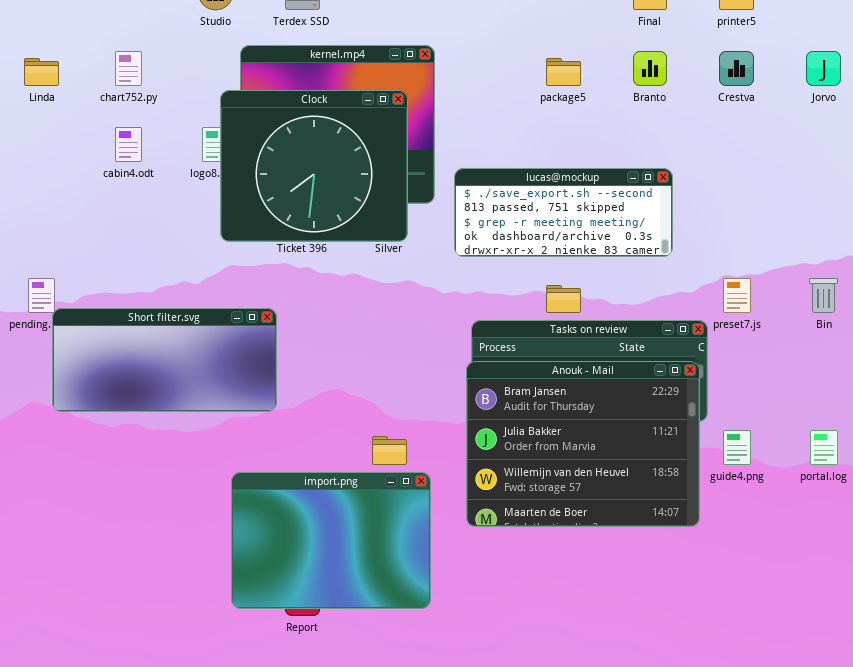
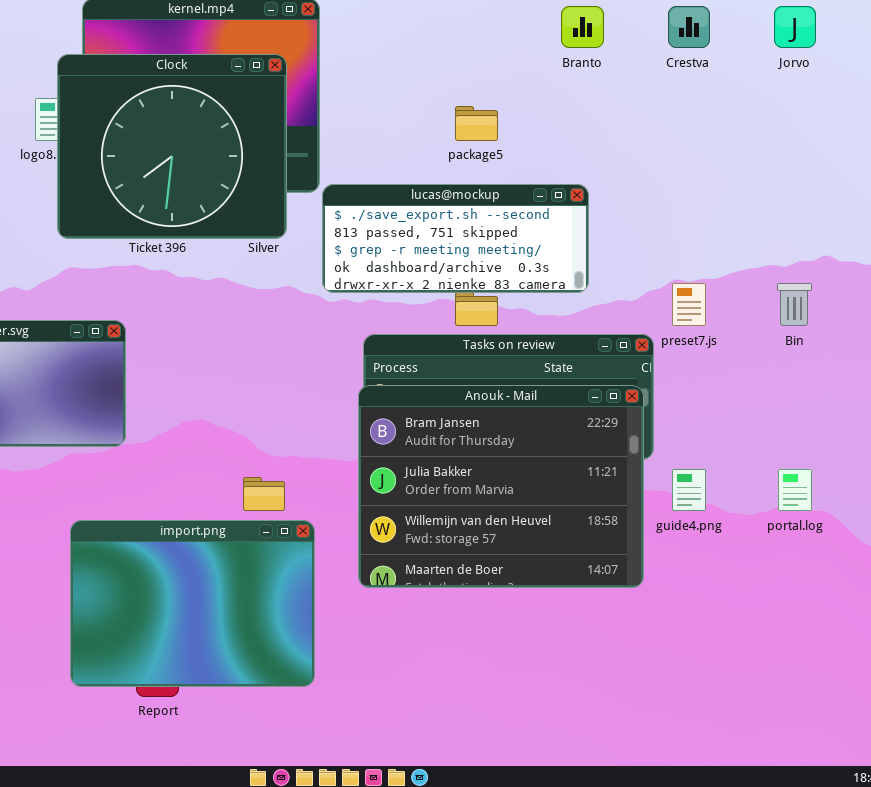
package5: [546,58,581,86] -> [455,106,498,141], moved
lucas@mockup: [454,168,673,257] -> [322,184,589,293], moved

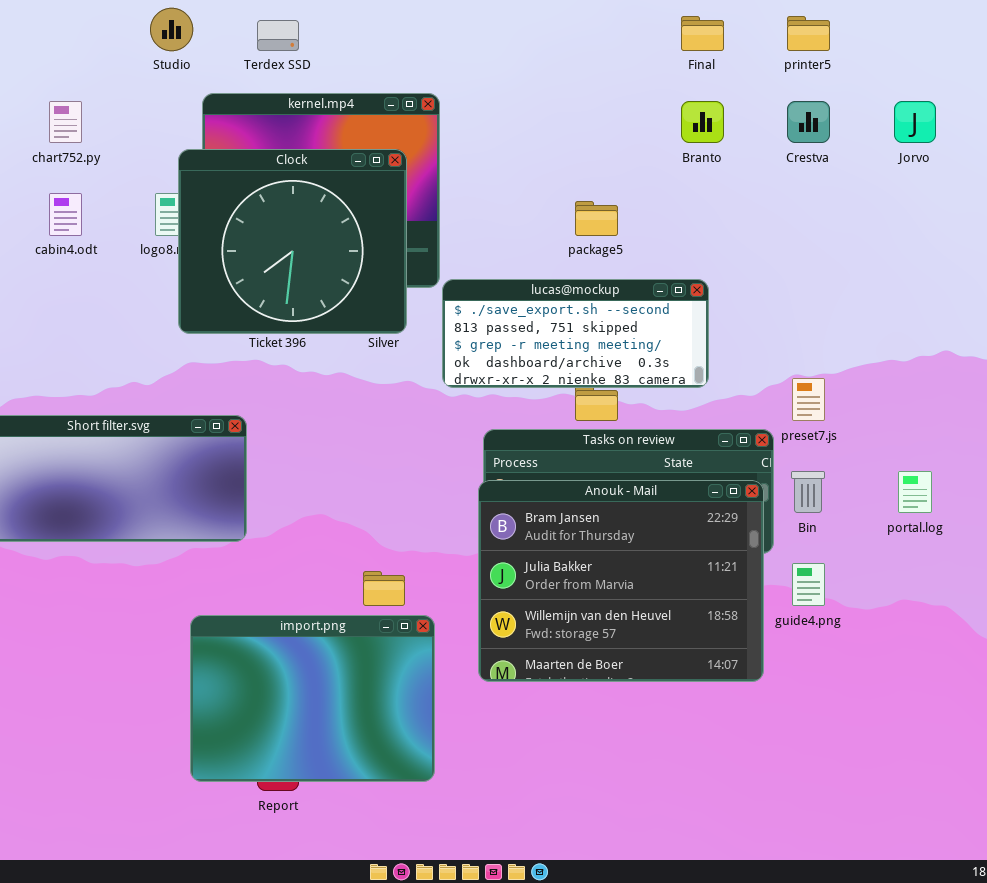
Bin: [777,283,812,326] -> [791,471,825,513], moved
portal.log: [778,469,812,511] -> [898,471,932,513], moved

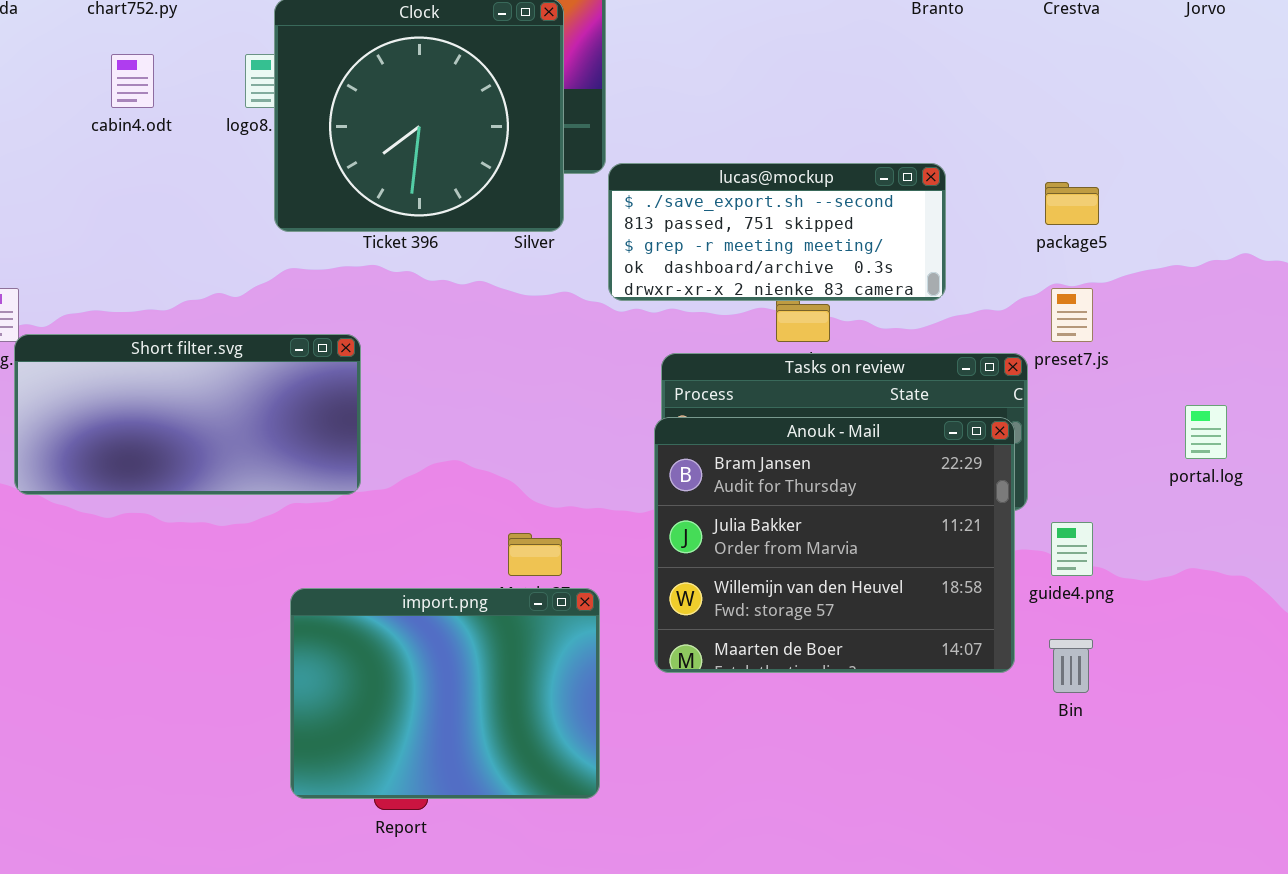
package5: [575,201,618,236] -> [1045,182,1099,225], moved
Bin: [791,471,825,513] -> [1049,639,1093,693], moved

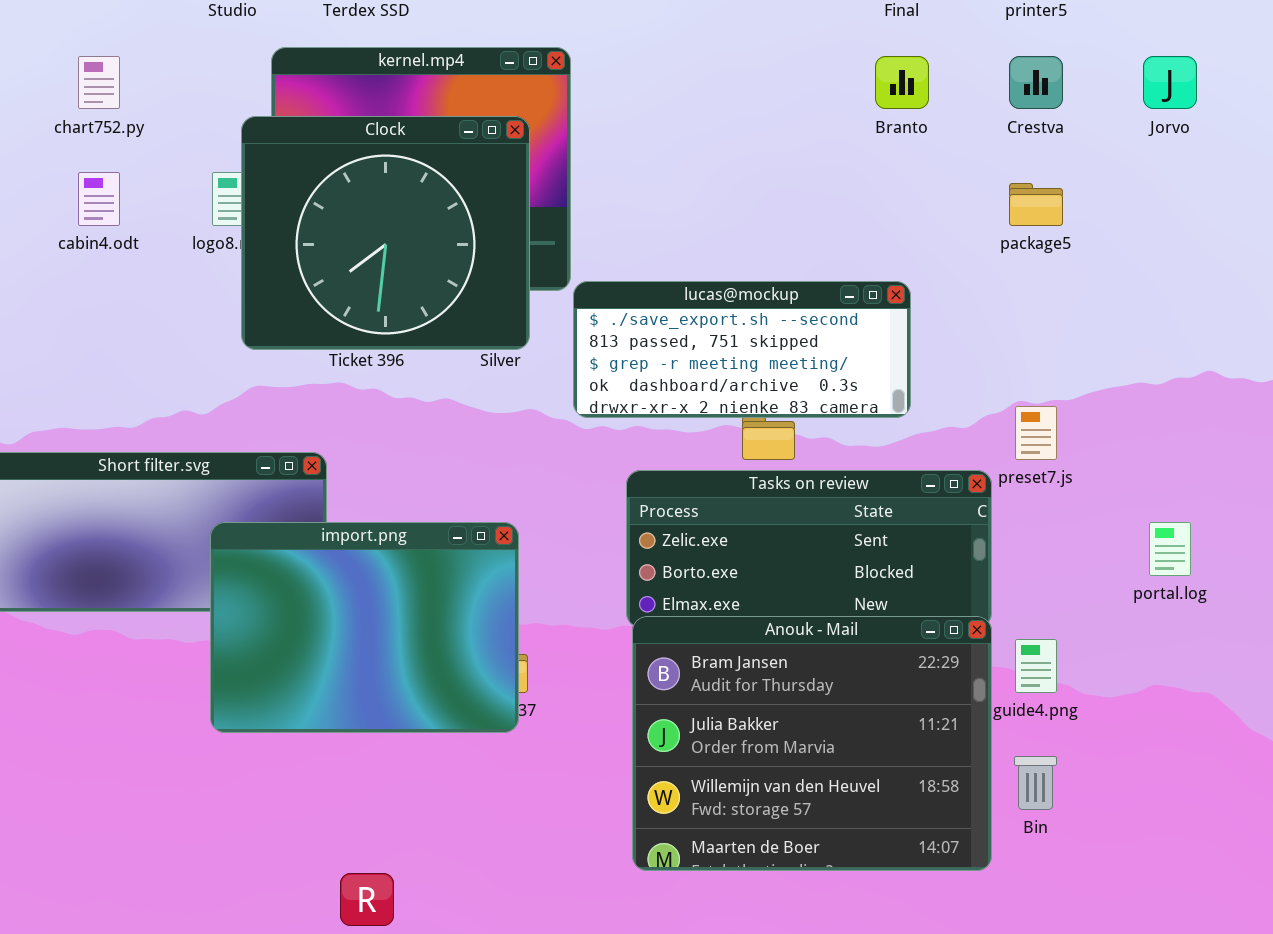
package5: [1045,182,1099,225] -> [1009,183,1063,226], moved
Anouk - Mail: [654,417,1015,673] -> [632,616,992,871], moved
import.png: [290,588,600,799] -> [210,522,519,733], moved

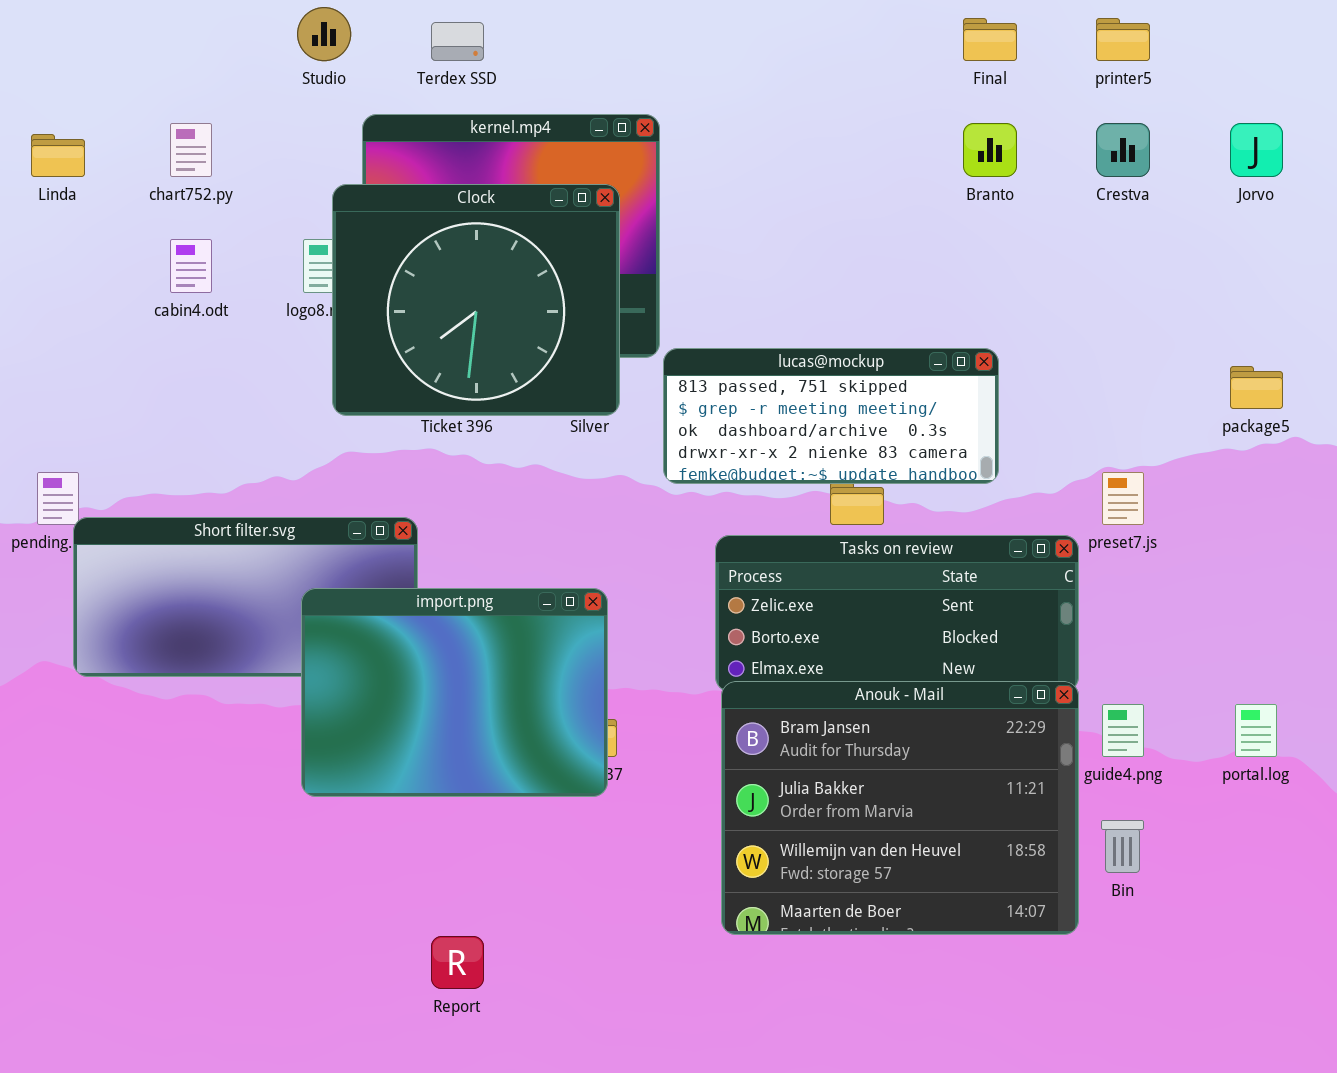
package5: [1009,183,1063,226] -> [1230,366,1283,409], moved
lucas@mockup: [573,281,911,418] -> [663,348,999,484], scrolled down 1 row
portal.log: [1149,522,1191,576] -> [1235,704,1277,757], moved

